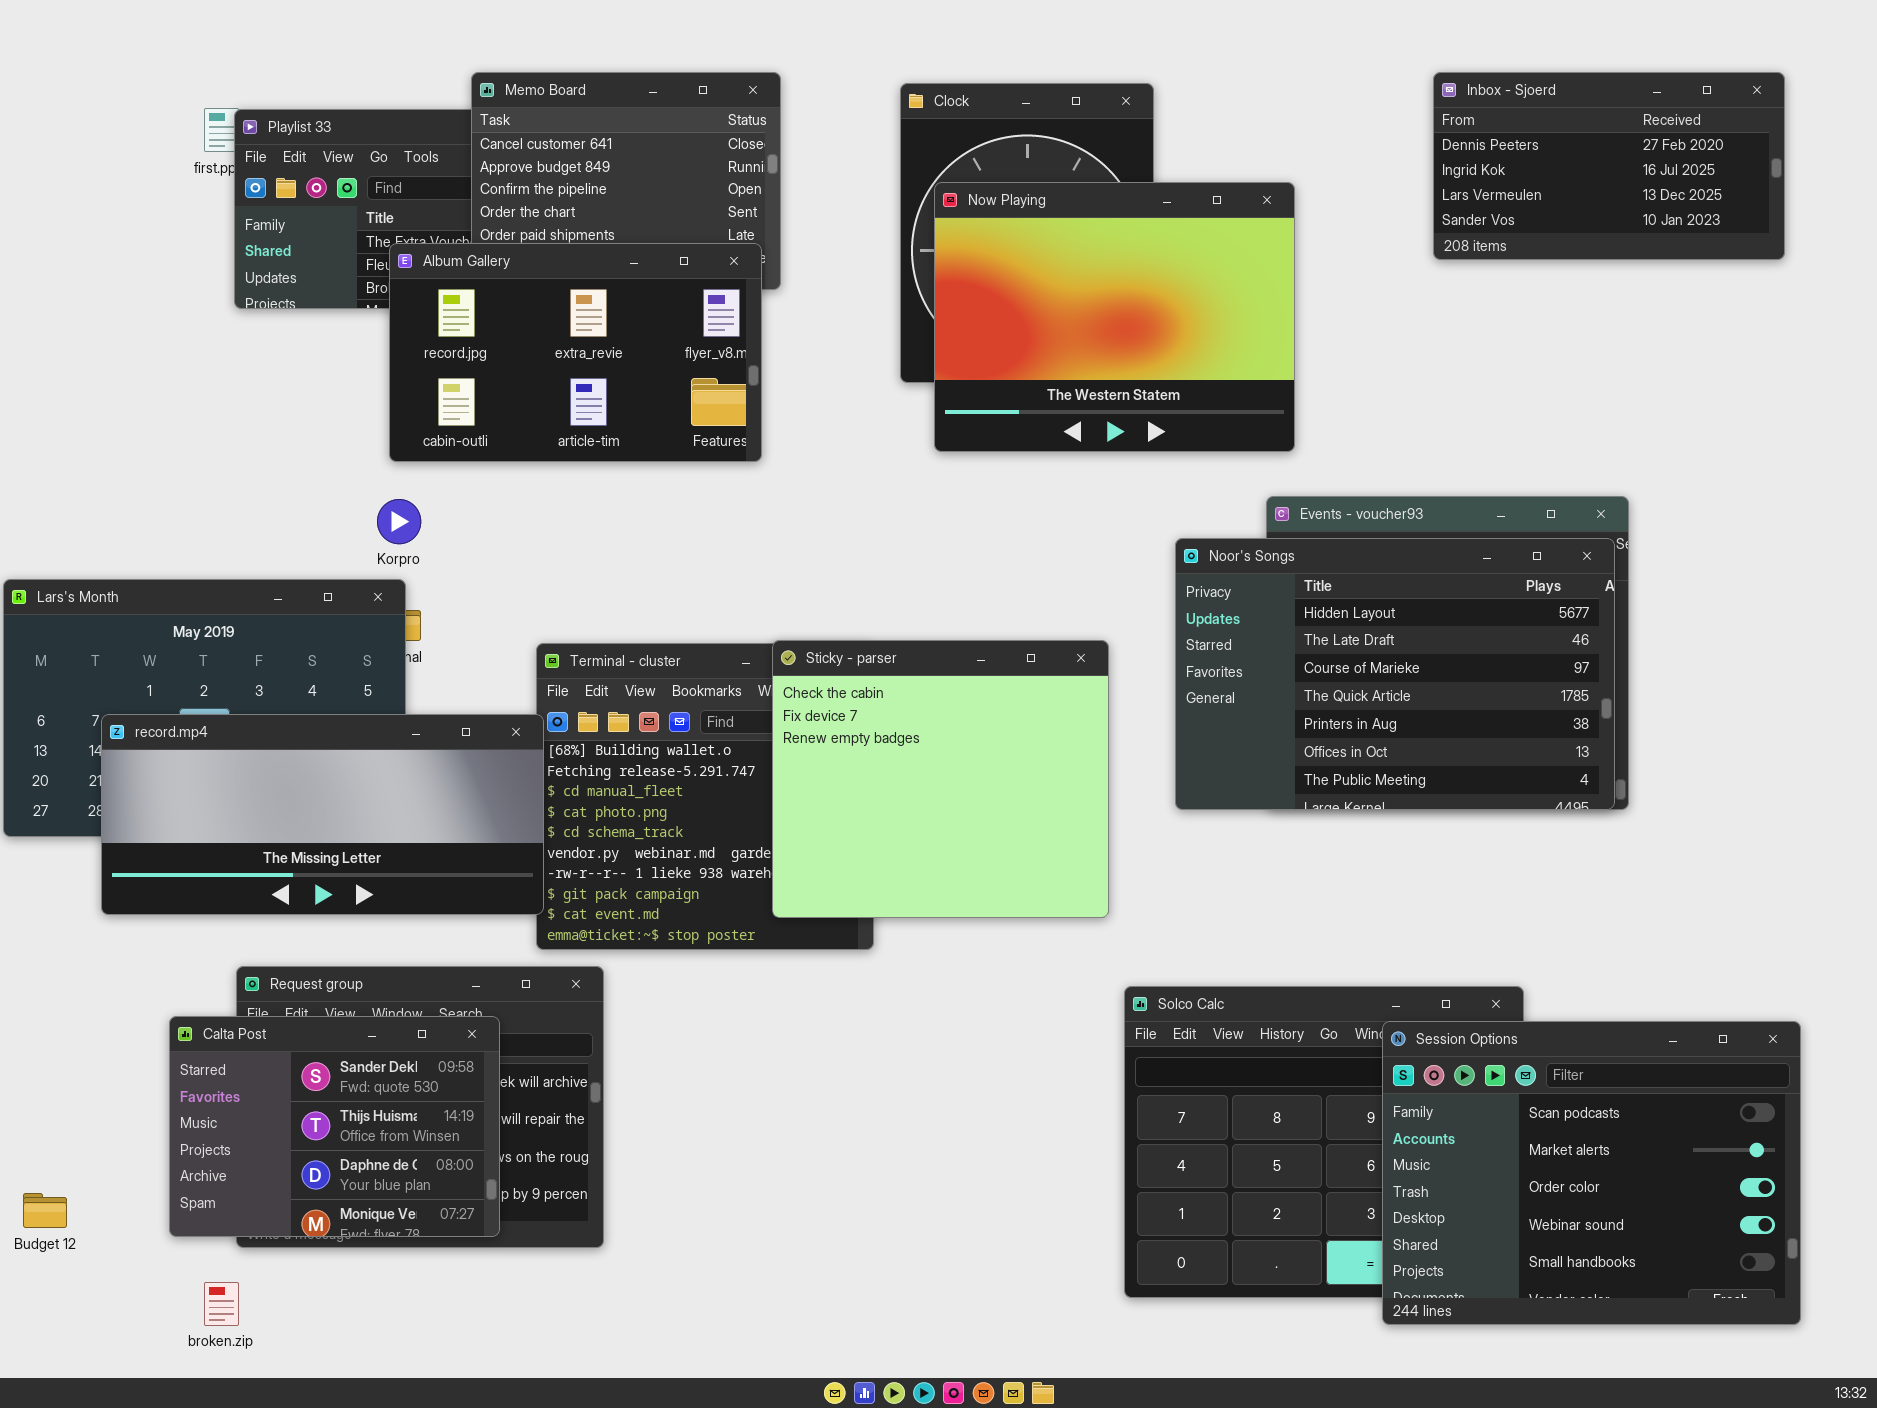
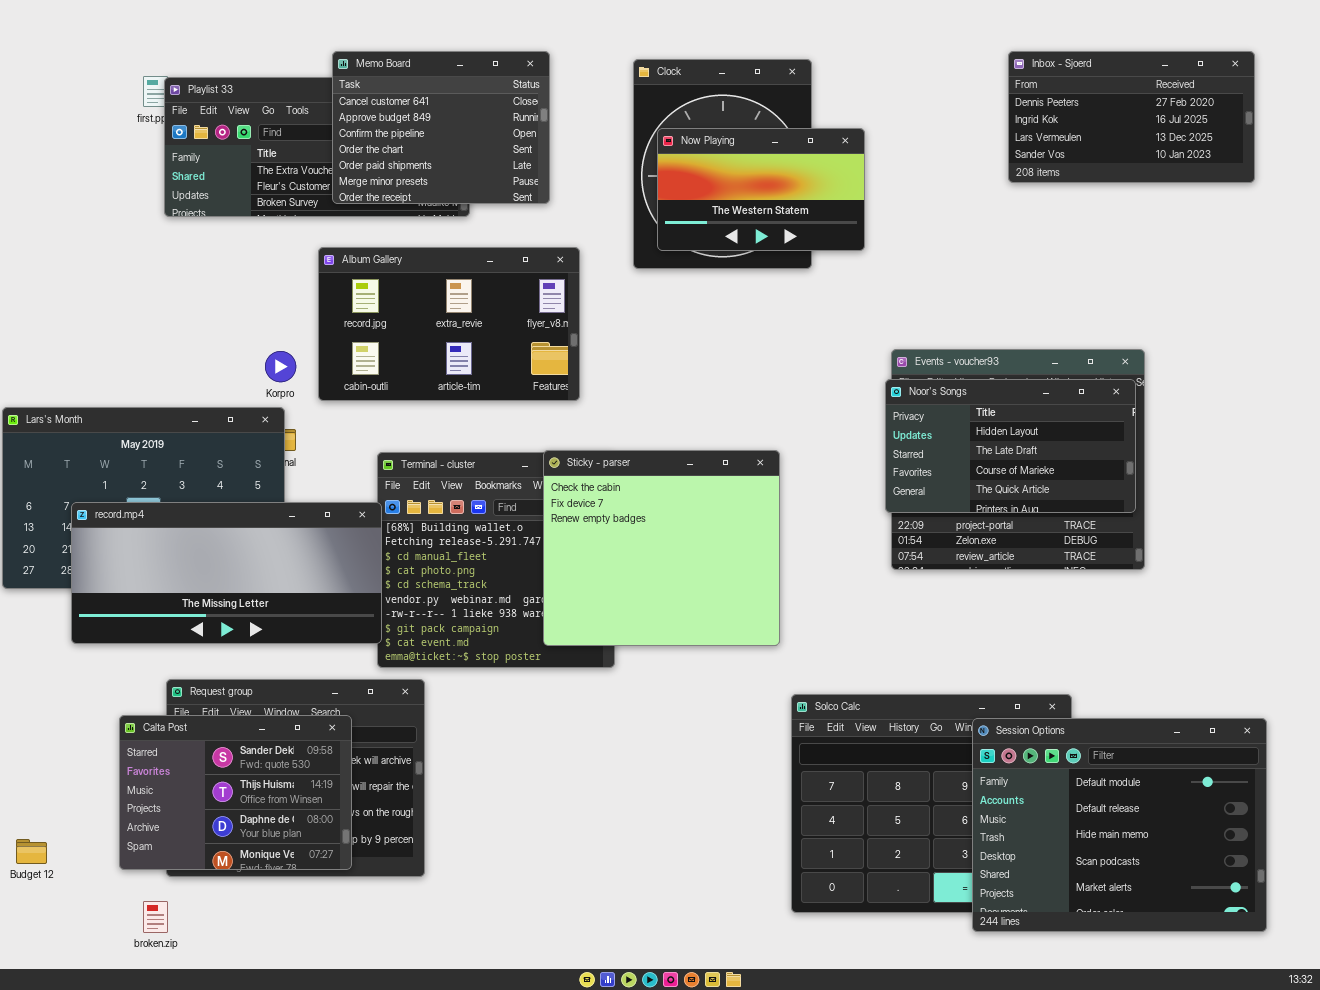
Now Playing: [934,182,1295,452] -> [657,128,865,251], resized
Album Gallery: [389,243,762,462] -> [318,247,580,401], moved
Noor's Songs: [1175,538,1615,810] -> [885,379,1136,513], resized
Session Options: [1382,1021,1801,1325] -> [972,718,1267,932], scrolled up 3 rows

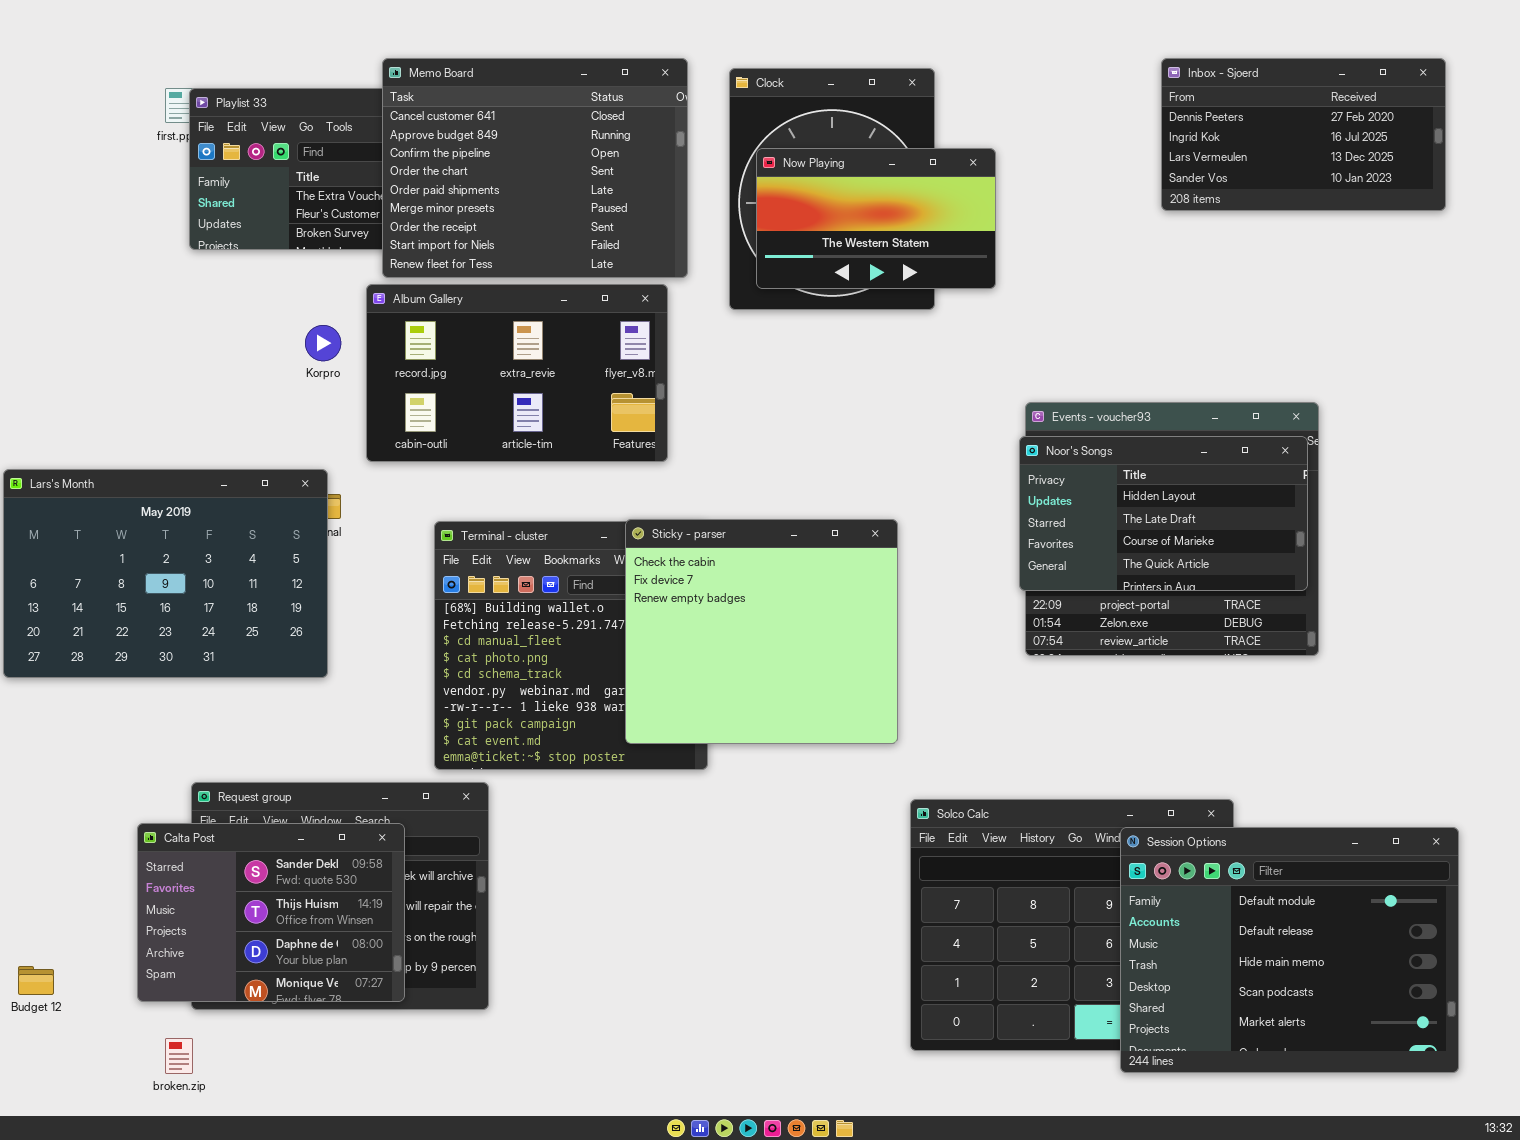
Memo Board: [332,51,550,204] -> [382,58,688,278], resized
Korpro: [265,351,296,382] -> [305,325,341,361], moved
record.mp4: [71,502,382,644] -> none, closed

